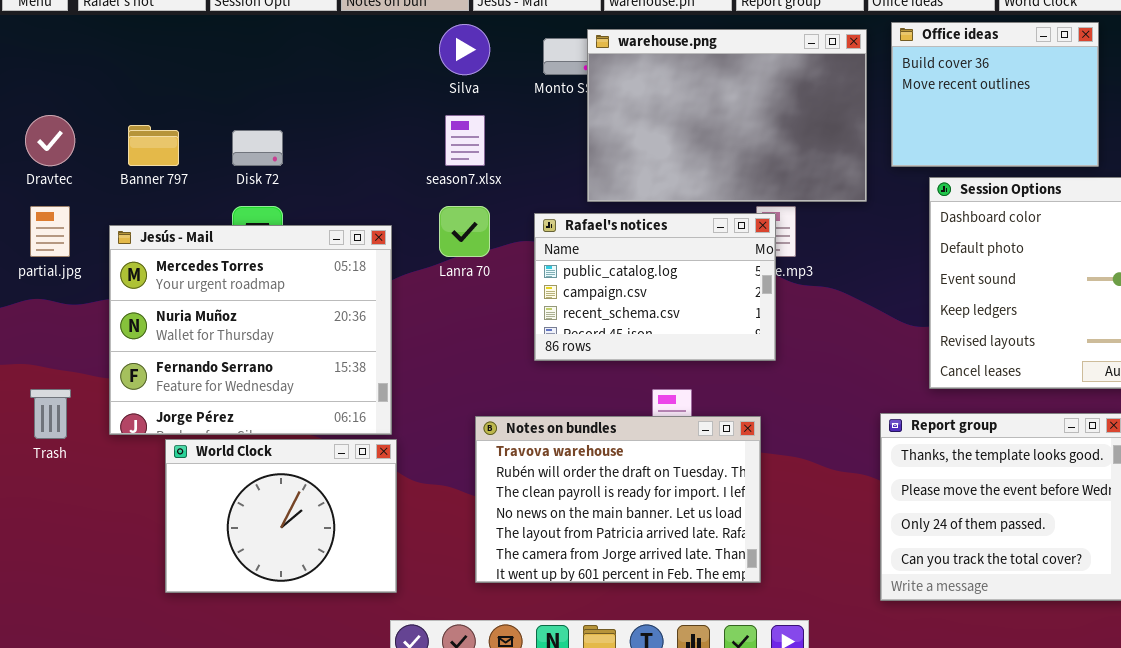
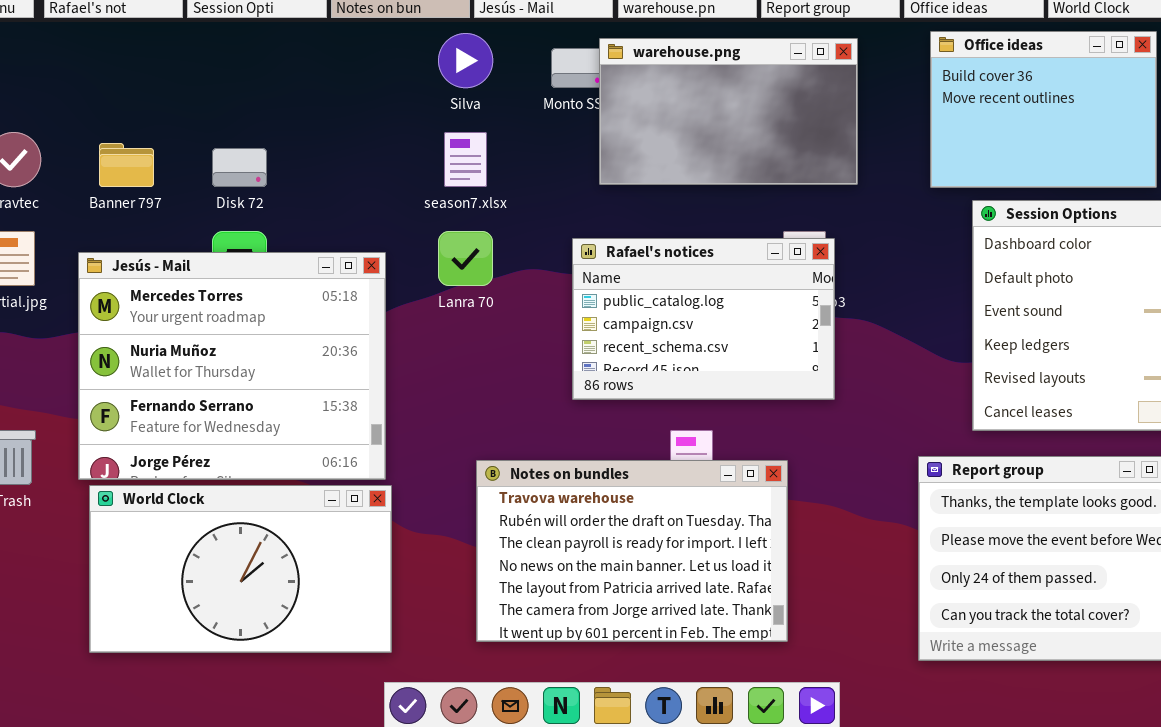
warehouse.png: [587,29,867,202] -> [599,38,858,185], resized
Rafael's notices: [534,213,776,361] -> [572,238,835,400], moved
World Clock: [165,439,397,593] -> [89,485,392,653], resized

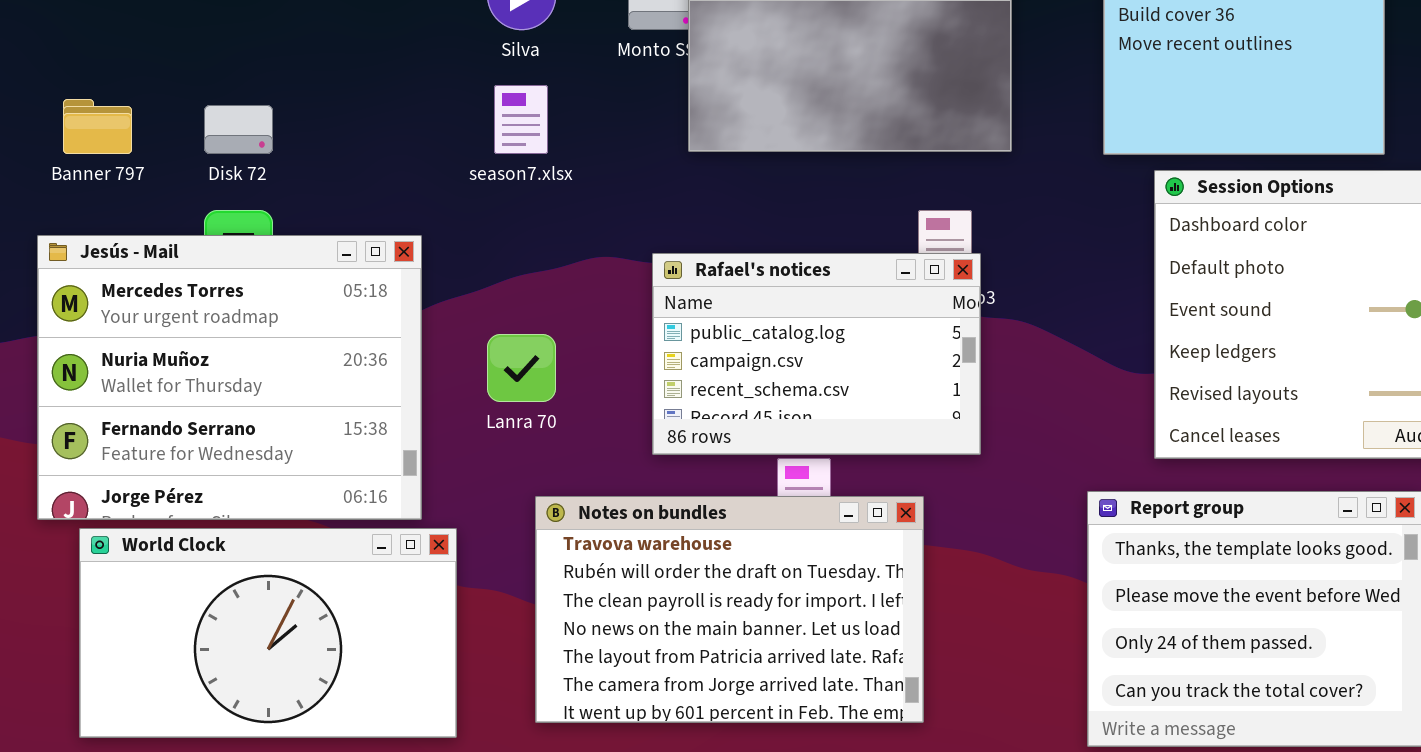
Lanra 70: [438,231,493,286] -> [487,334,556,402], moved
Rafael's notices: [572,238,835,400] -> [652,253,981,455], moved
World Clock: [89,485,392,653] -> [79,528,457,738], moved

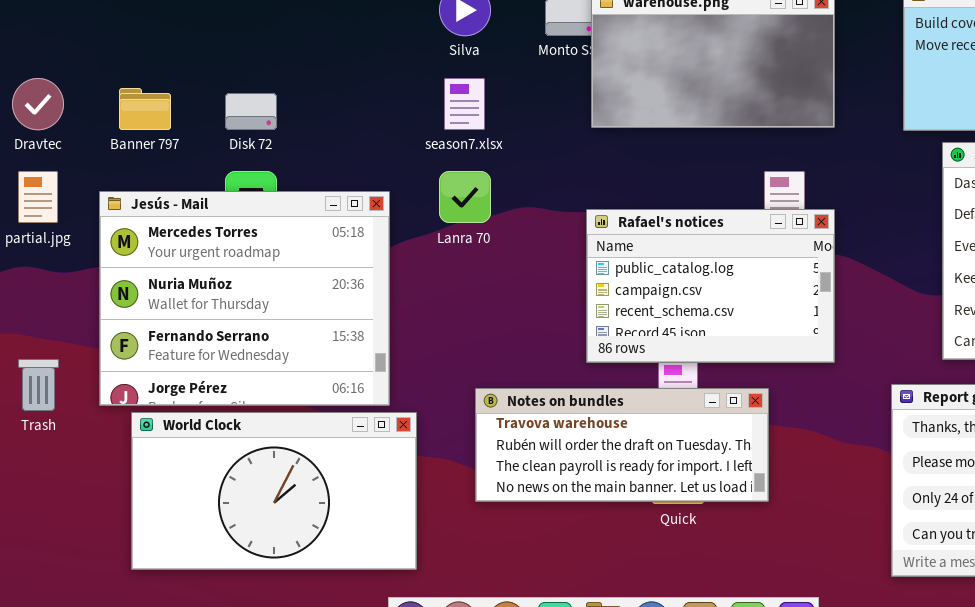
Rafael's notices: [652,253,981,455] -> [586,209,835,363], moved
Lanra 70: [487,334,556,402] -> [439,171,491,223], moved
Notes on bundles: [535,496,924,723] -> [475,388,769,502], resized

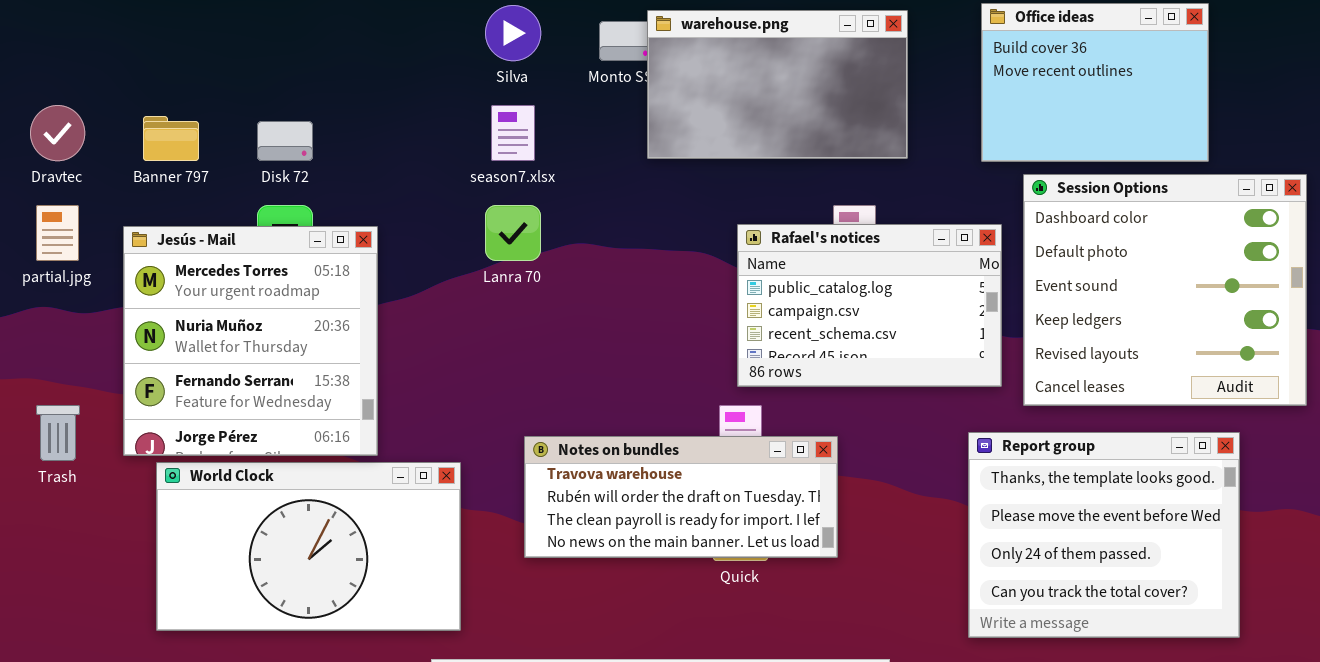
Jesús - Mail: [99,191,390,406] -> [123,226,378,456], resized
Rafael's notices: [586,209,835,363] -> [737,224,1002,387], moved

